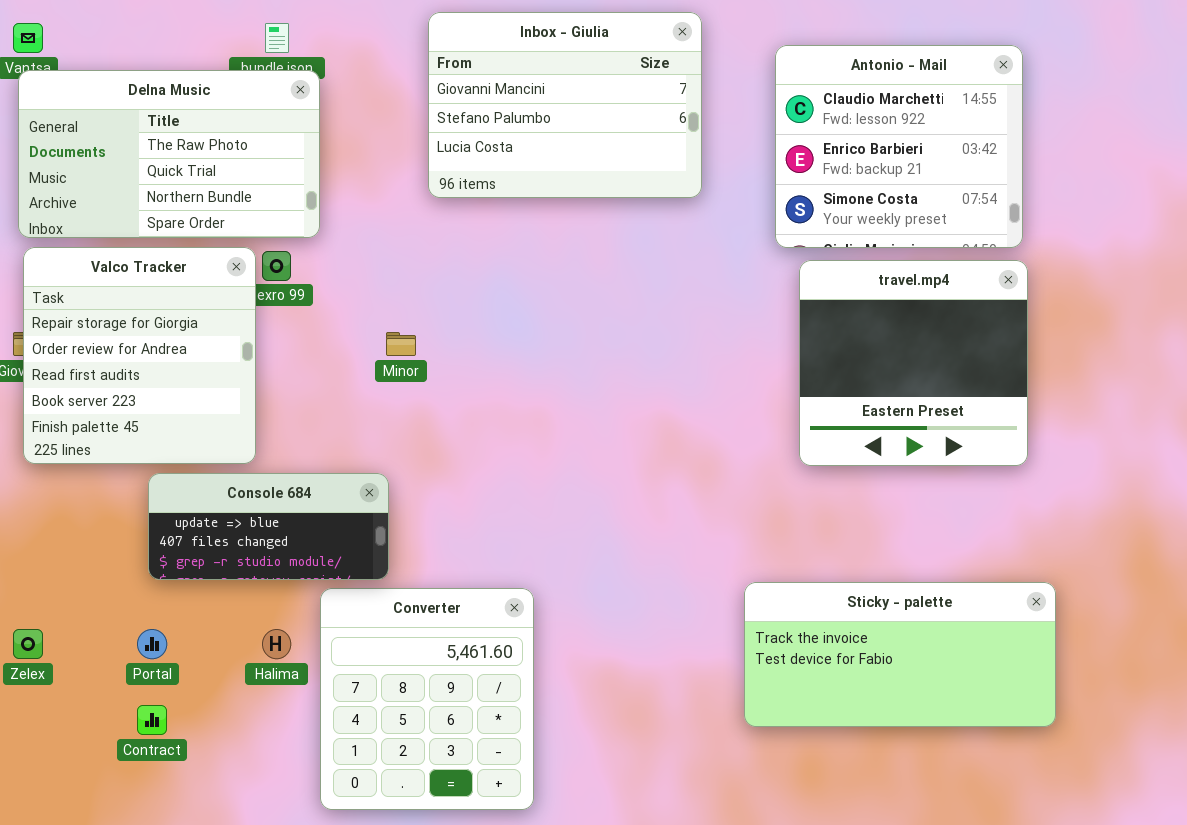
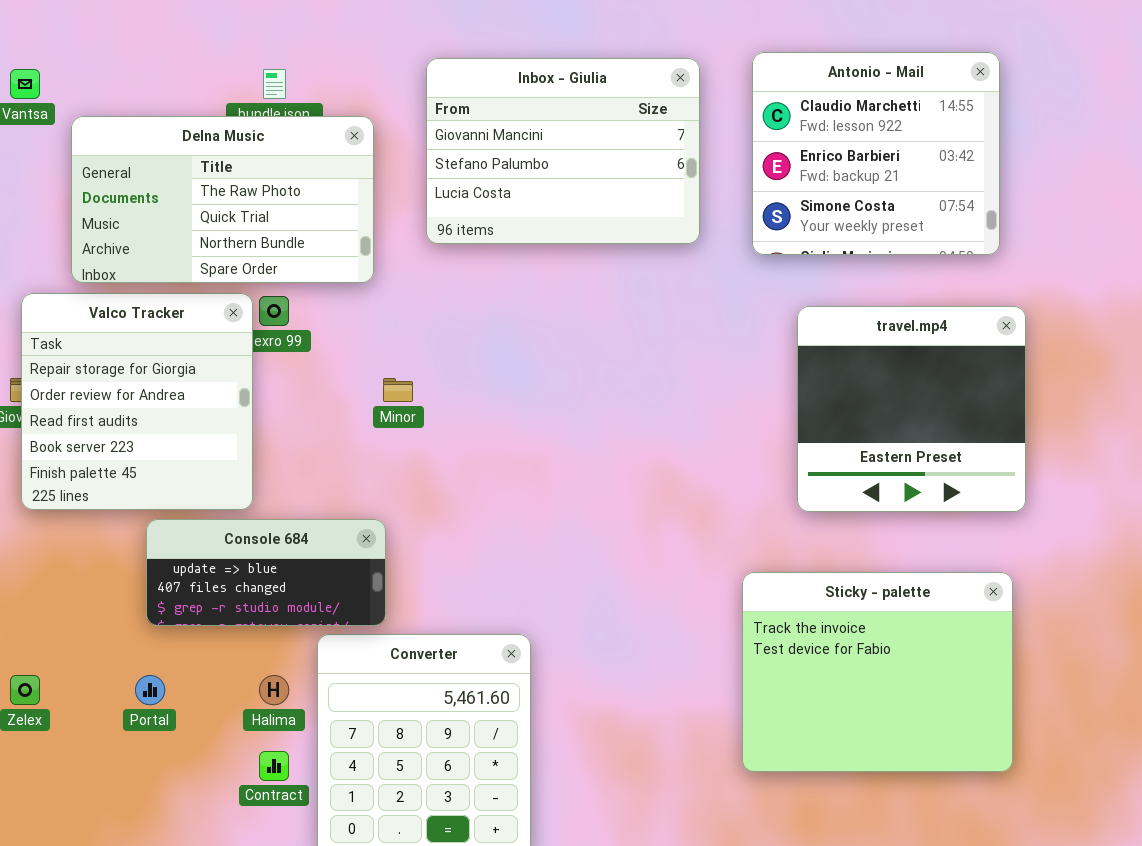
Antonio - Mail: [775,45,1023,248] -> [752,52,1000,255], moved
Delna Music: [18,70,320,238] -> [71,116,374,283], moved
Sticky - palette: [744,582,1056,727] -> [742,572,1013,772], resized
Contract: [137,705,167,735] -> [259,751,289,781], moved

